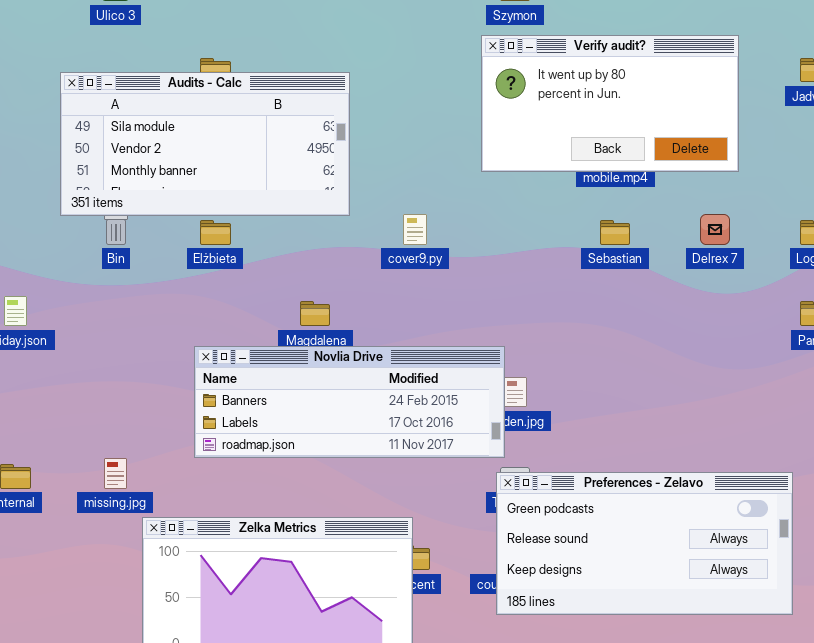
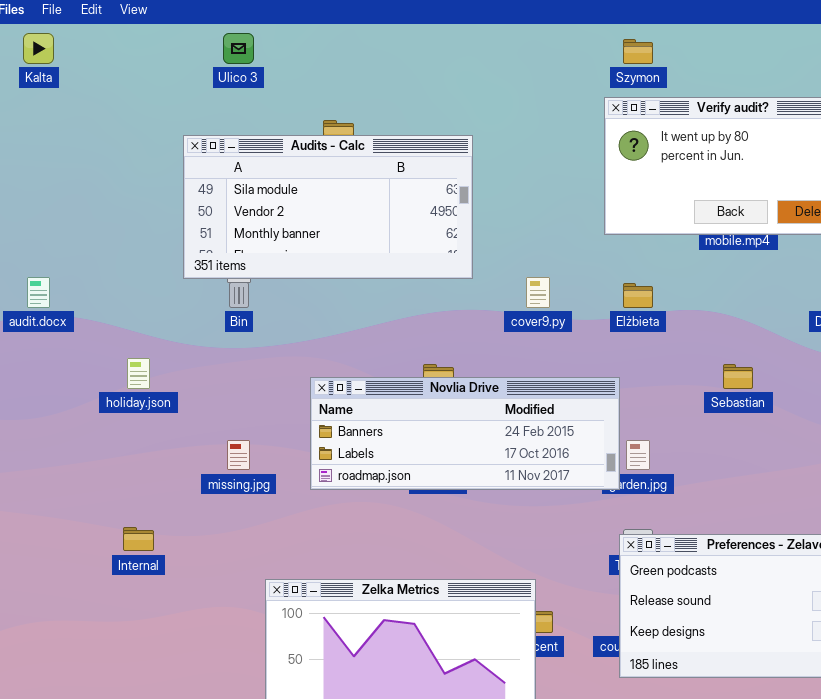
Elżbieta: [200,220,231,245] -> [623,283,653,308], moved
Sebastian: [600,220,630,245] -> [723,364,753,389], moved
Novlia Drive: [194,346,505,458] -> [310,377,620,490], moved
missing.jpg: [104,458,127,489] -> [227,440,250,470], moved

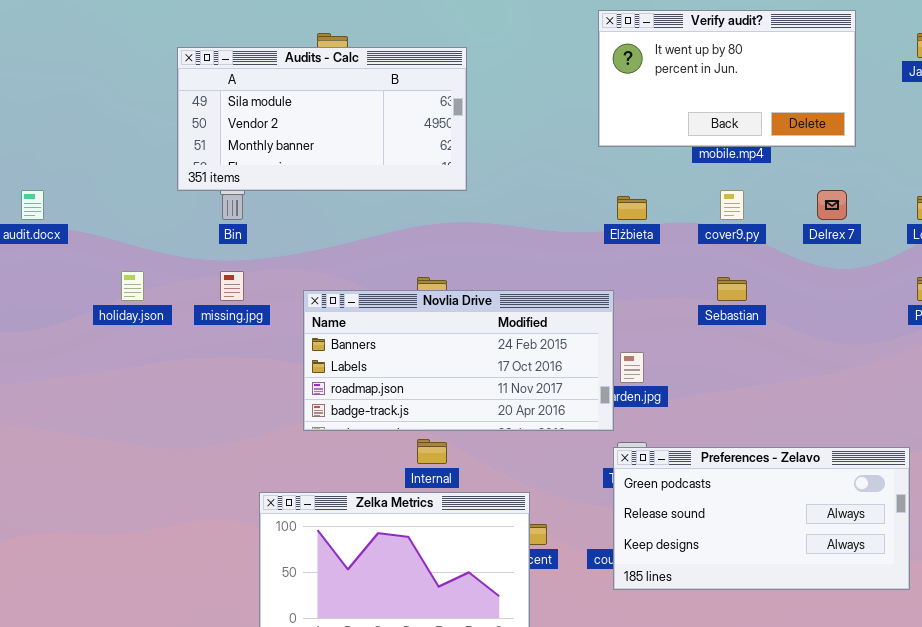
cover9.py: [526,277,550,308] -> [720,190,744,220], moved
Novlia Drive: [310,377,620,490] -> [303,290,614,431], resized
missing.jpg: [227,440,250,470] -> [220,271,244,301], moved
Internal: [123,527,154,551] -> [417,439,447,464], moved

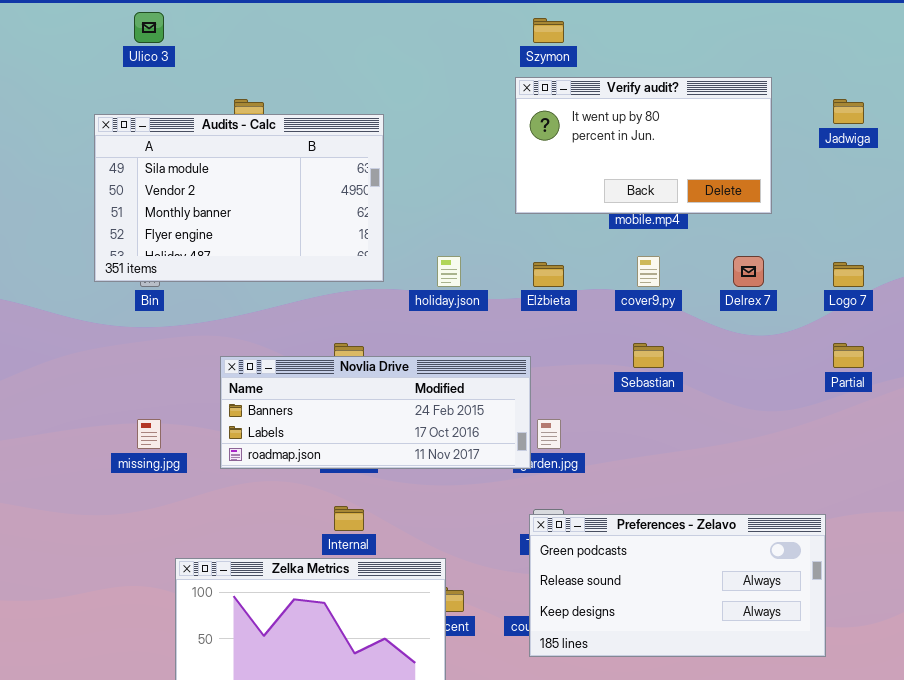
Audits - Calc: [177,47,467,191] -> [94,114,384,282], resized
holiday.json: [121,271,144,301] -> [437,256,461,287], moved
missing.jpg: [220,271,244,301] -> [137,419,161,449], moved
Novlia Drive: [303,290,614,431] -> [220,356,531,469], resized

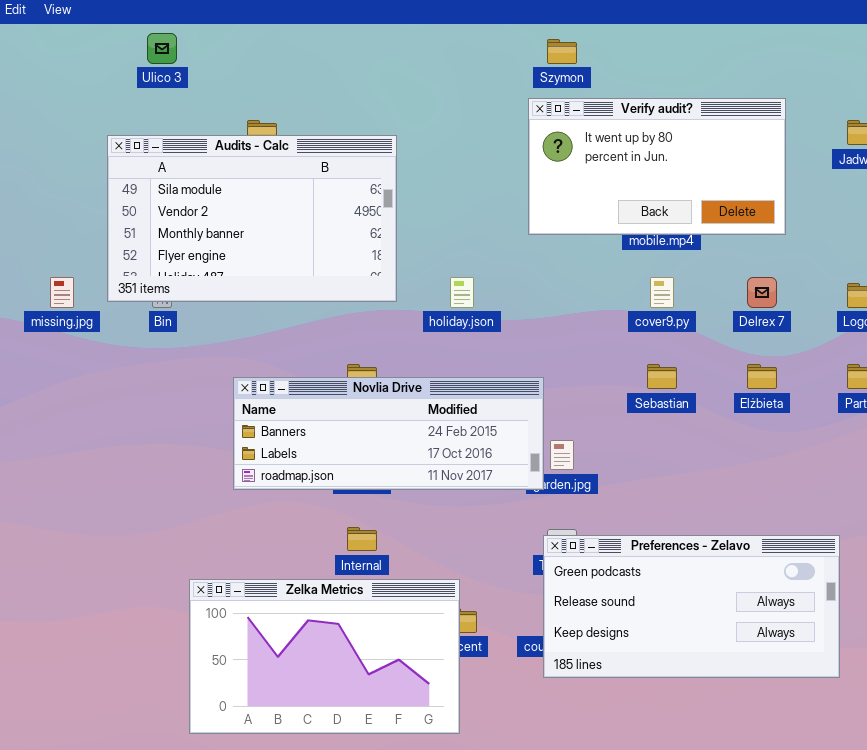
Elżbieta: [533,262,564,287] -> [747,364,777,389], moved
missing.jpg: [137,419,161,449] -> [50,277,74,308], moved

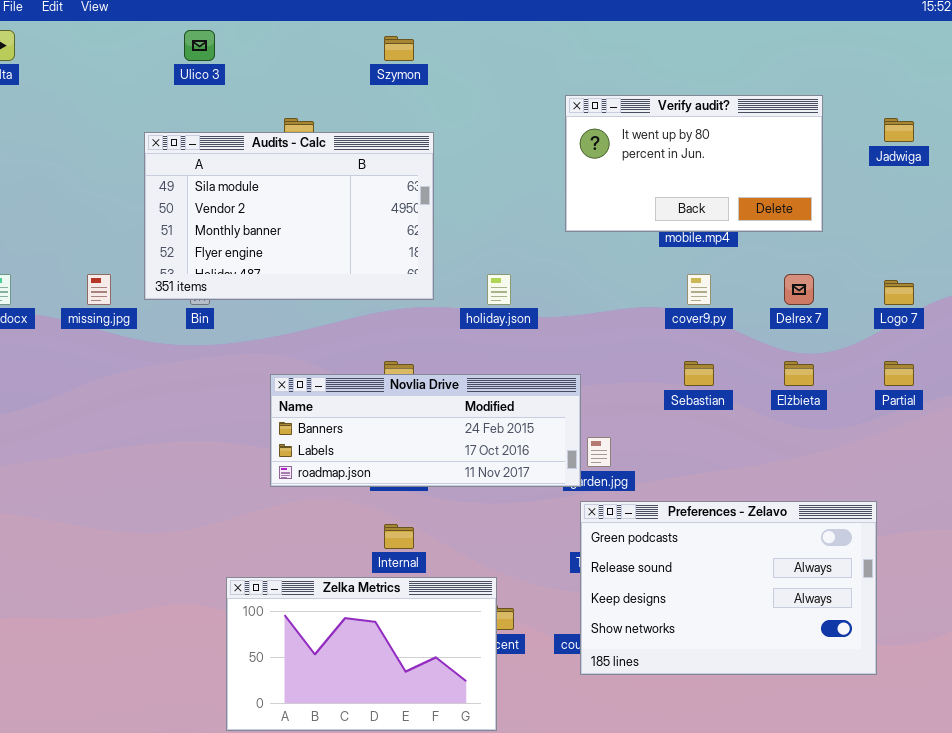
Szymon: [547,39,577,64] -> [384,36,414,61], moved
Preferences - Zelavo: [543,535,840,678] -> [580,501,877,675], resized

